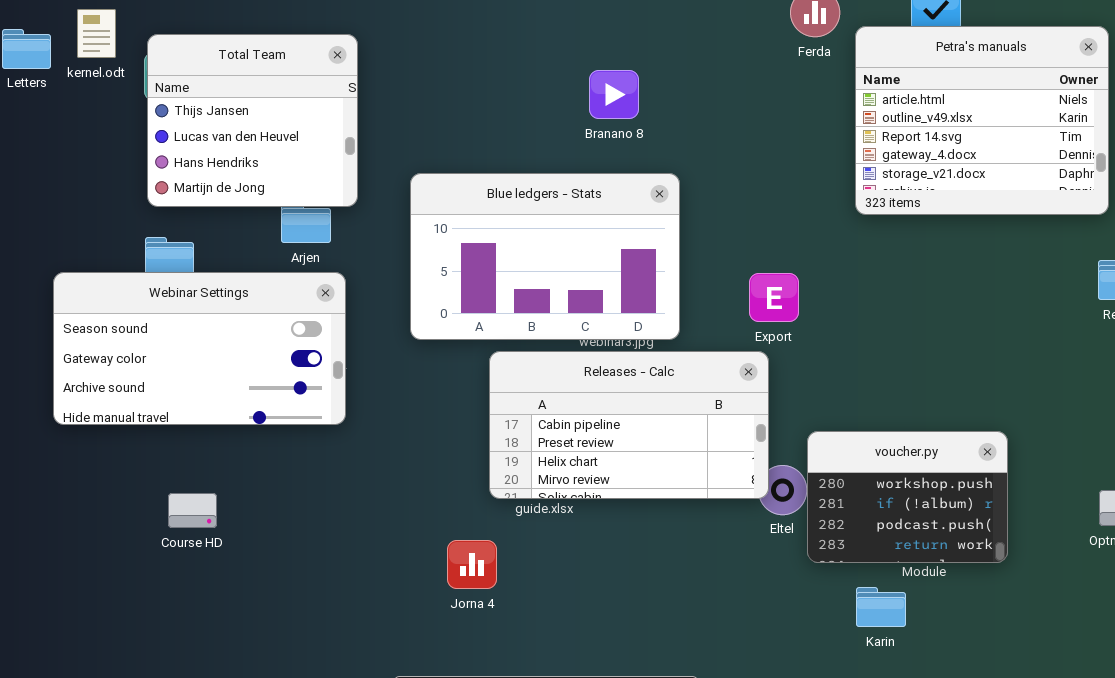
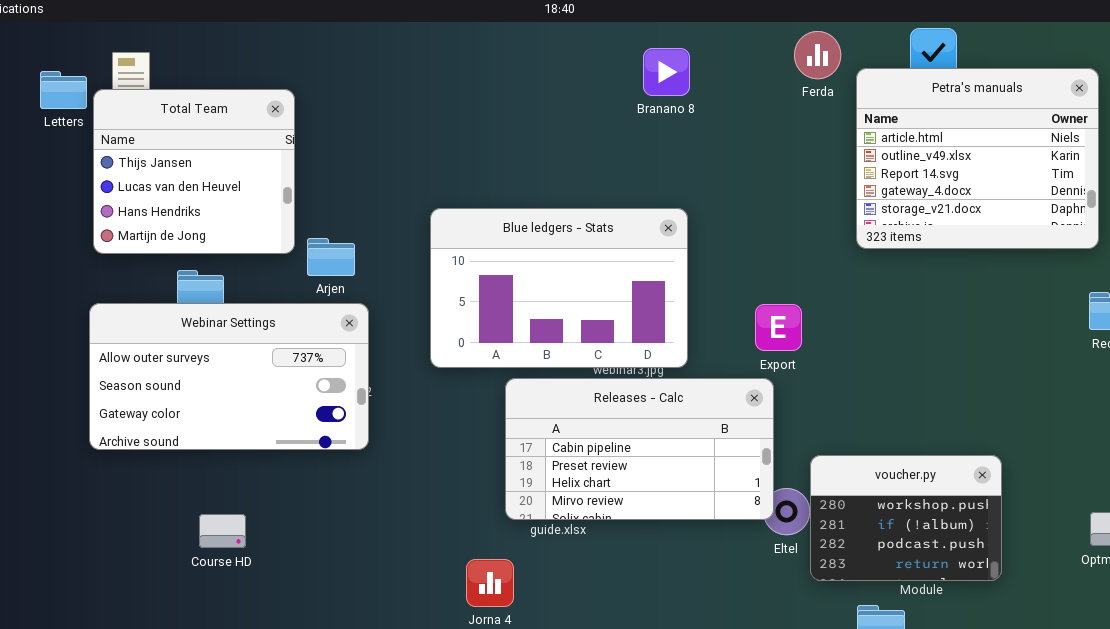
Total Team: [147,34,358,207] -> [93,89,295,254], moved
Branano 8: [589,70,639,119] -> [643,48,690,96], moved
Webinar Settings: [53,272,346,425] -> [89,303,369,450], scrolled up 1 row

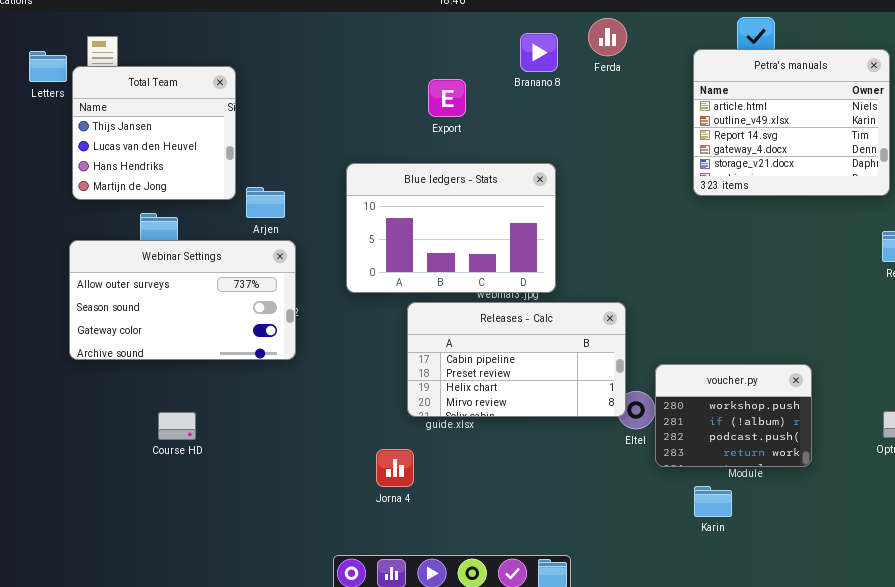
Ferda: [794,31,841,79] -> [588,18,627,56], moved
Export: [755,304,802,351] -> [428,79,466,117], moved

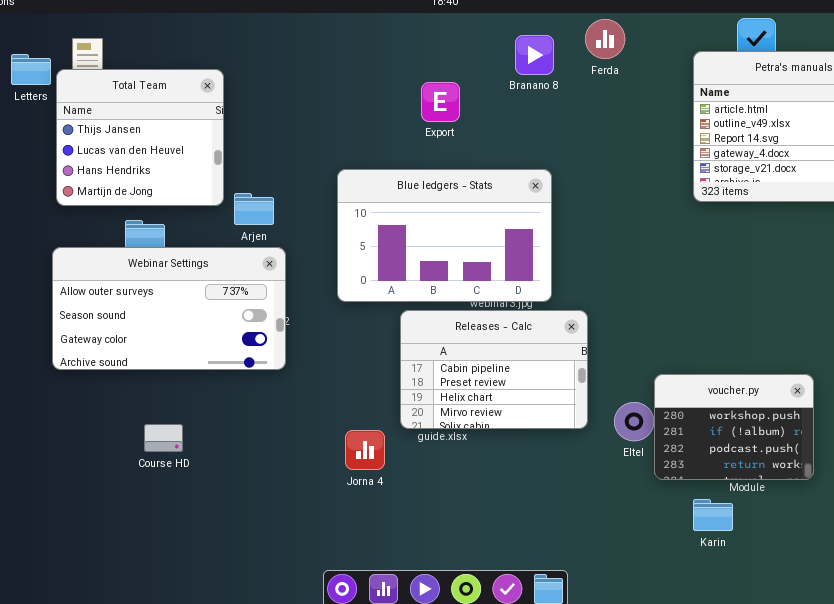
Releases - Calc: [407,302,626,417] -> [400,310,588,429], resized
Jorna 4: [376,449,414,487] -> [345,430,385,470], moved

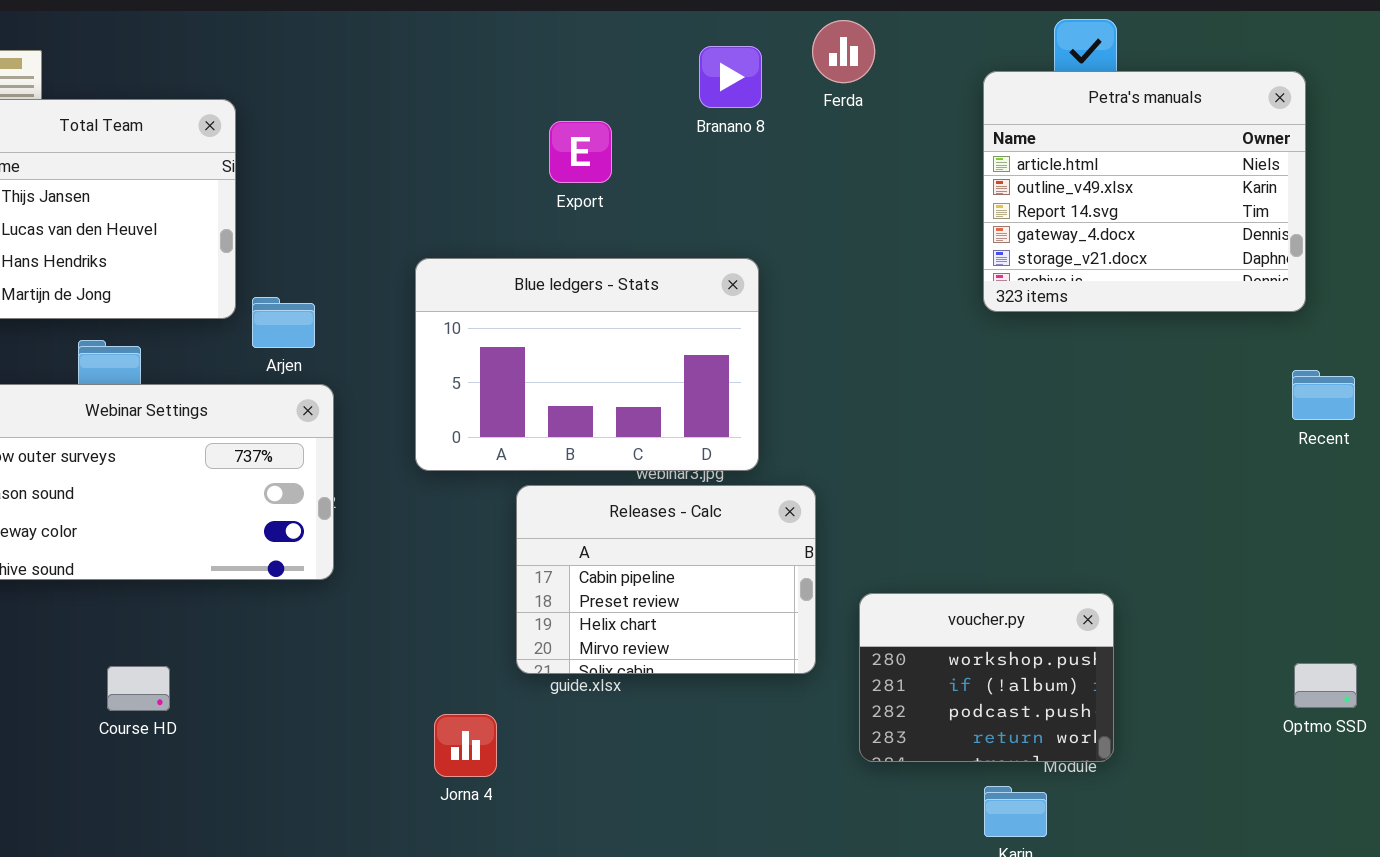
voucher.py: [654,374,814,480] -> [859,593,1114,762], moved
Jorna 4: [345,430,385,470] -> [434,714,497,777], moved

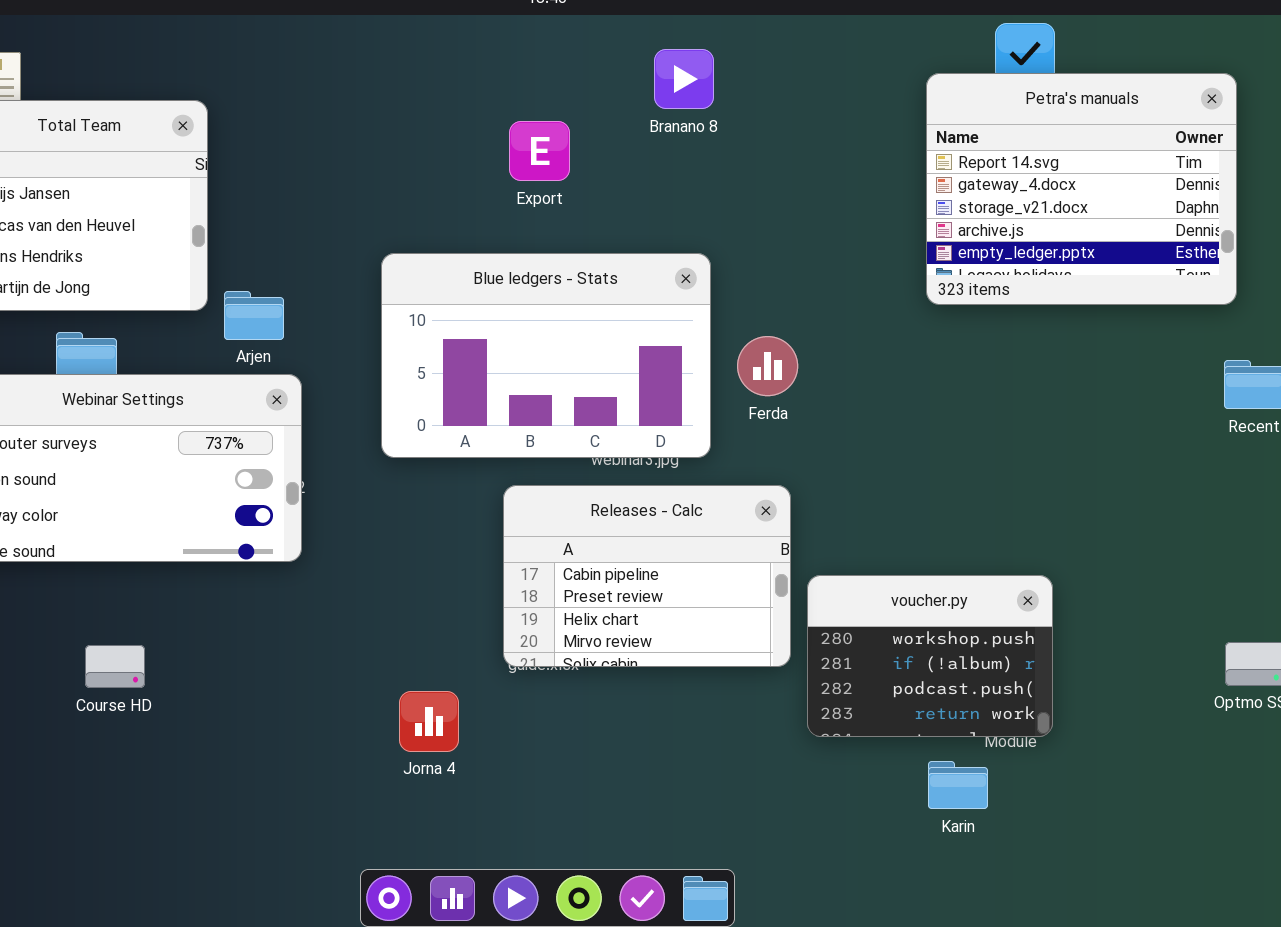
Ferda: [812,20,875,83] -> [737,336,798,396], moved
Petra's manuals: [983,71,1306,312] -> [926,73,1237,305], scrolled down 2 rows
Releases - Calc: [516,485,816,674] -> [503,485,791,667], moved

